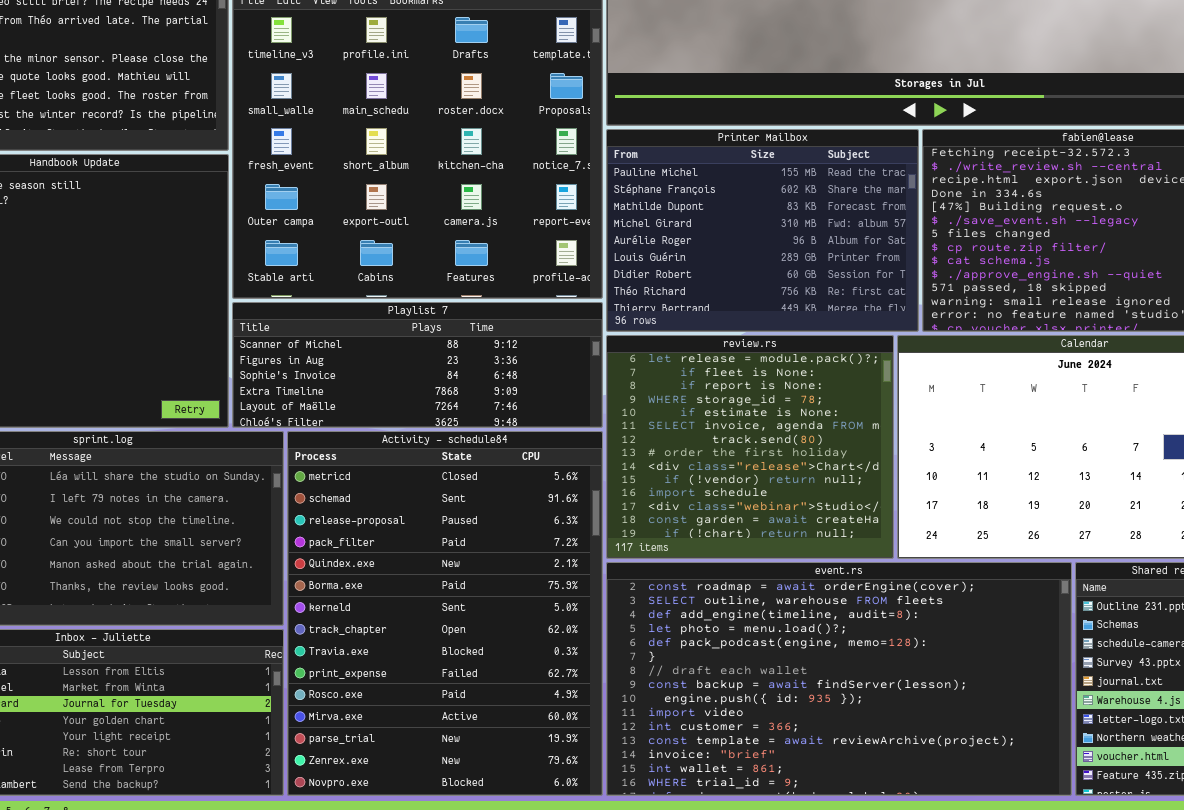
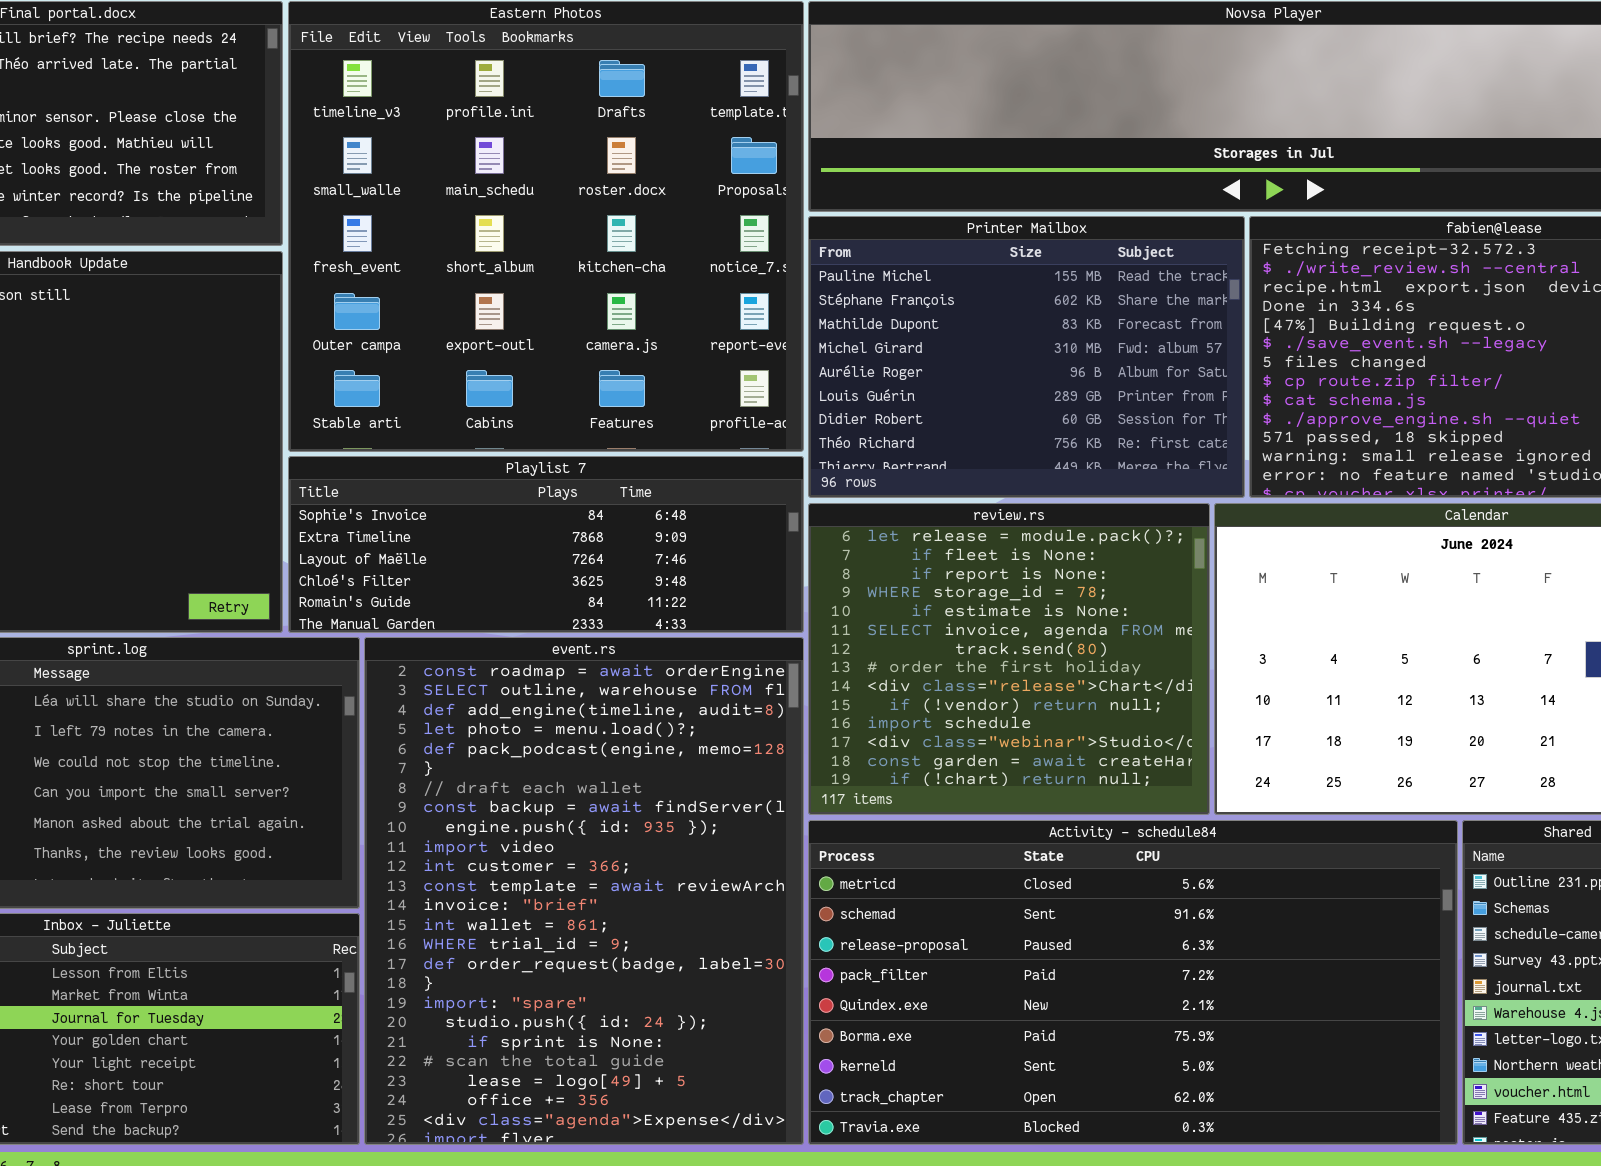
Playlist 7: [232,302,603,428] -> [288,456,804,633], scrolled down 2 rows
Activity - schedule84: [287,431,603,796] -> [808,820,1458,1145], moved, resized
event.rs: [606,562,1072,796] -> [364,637,804,1145], moved, resized

